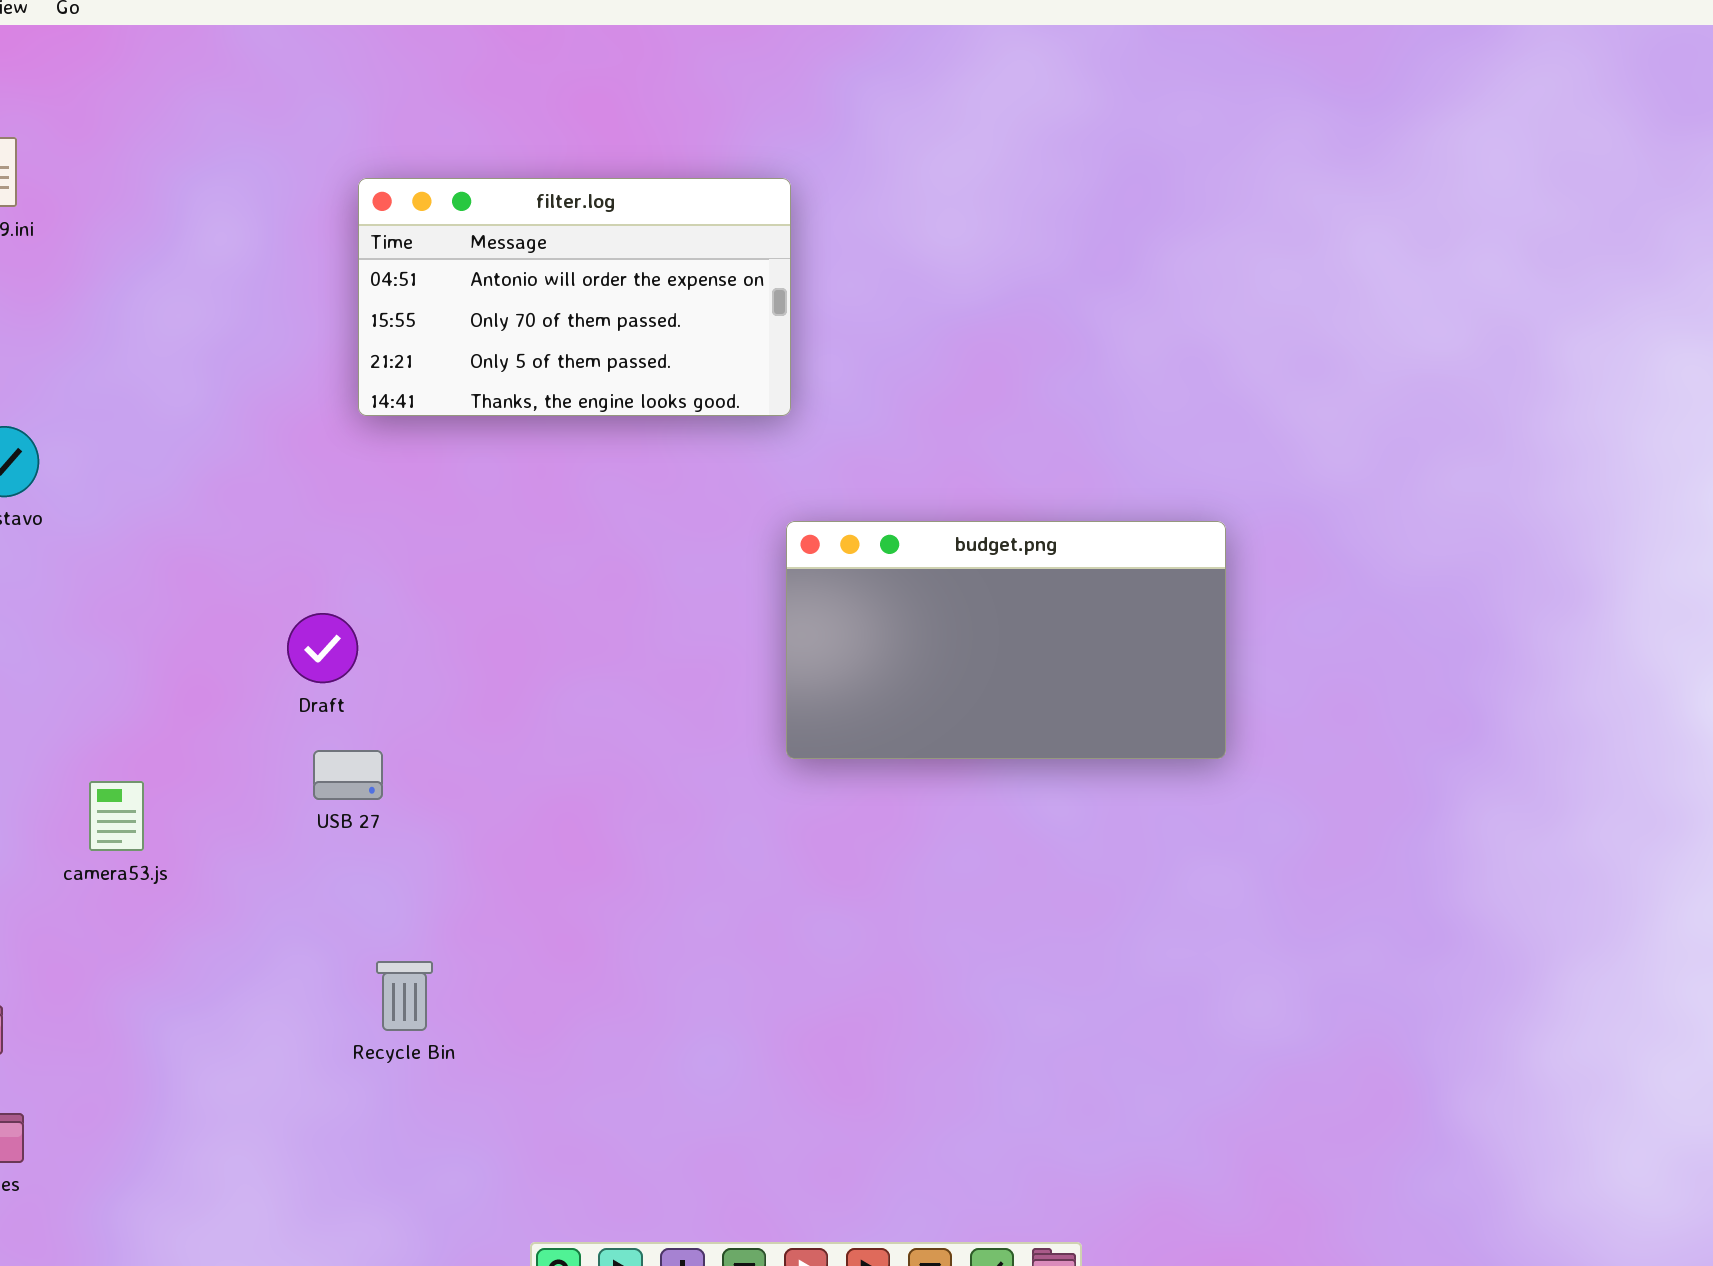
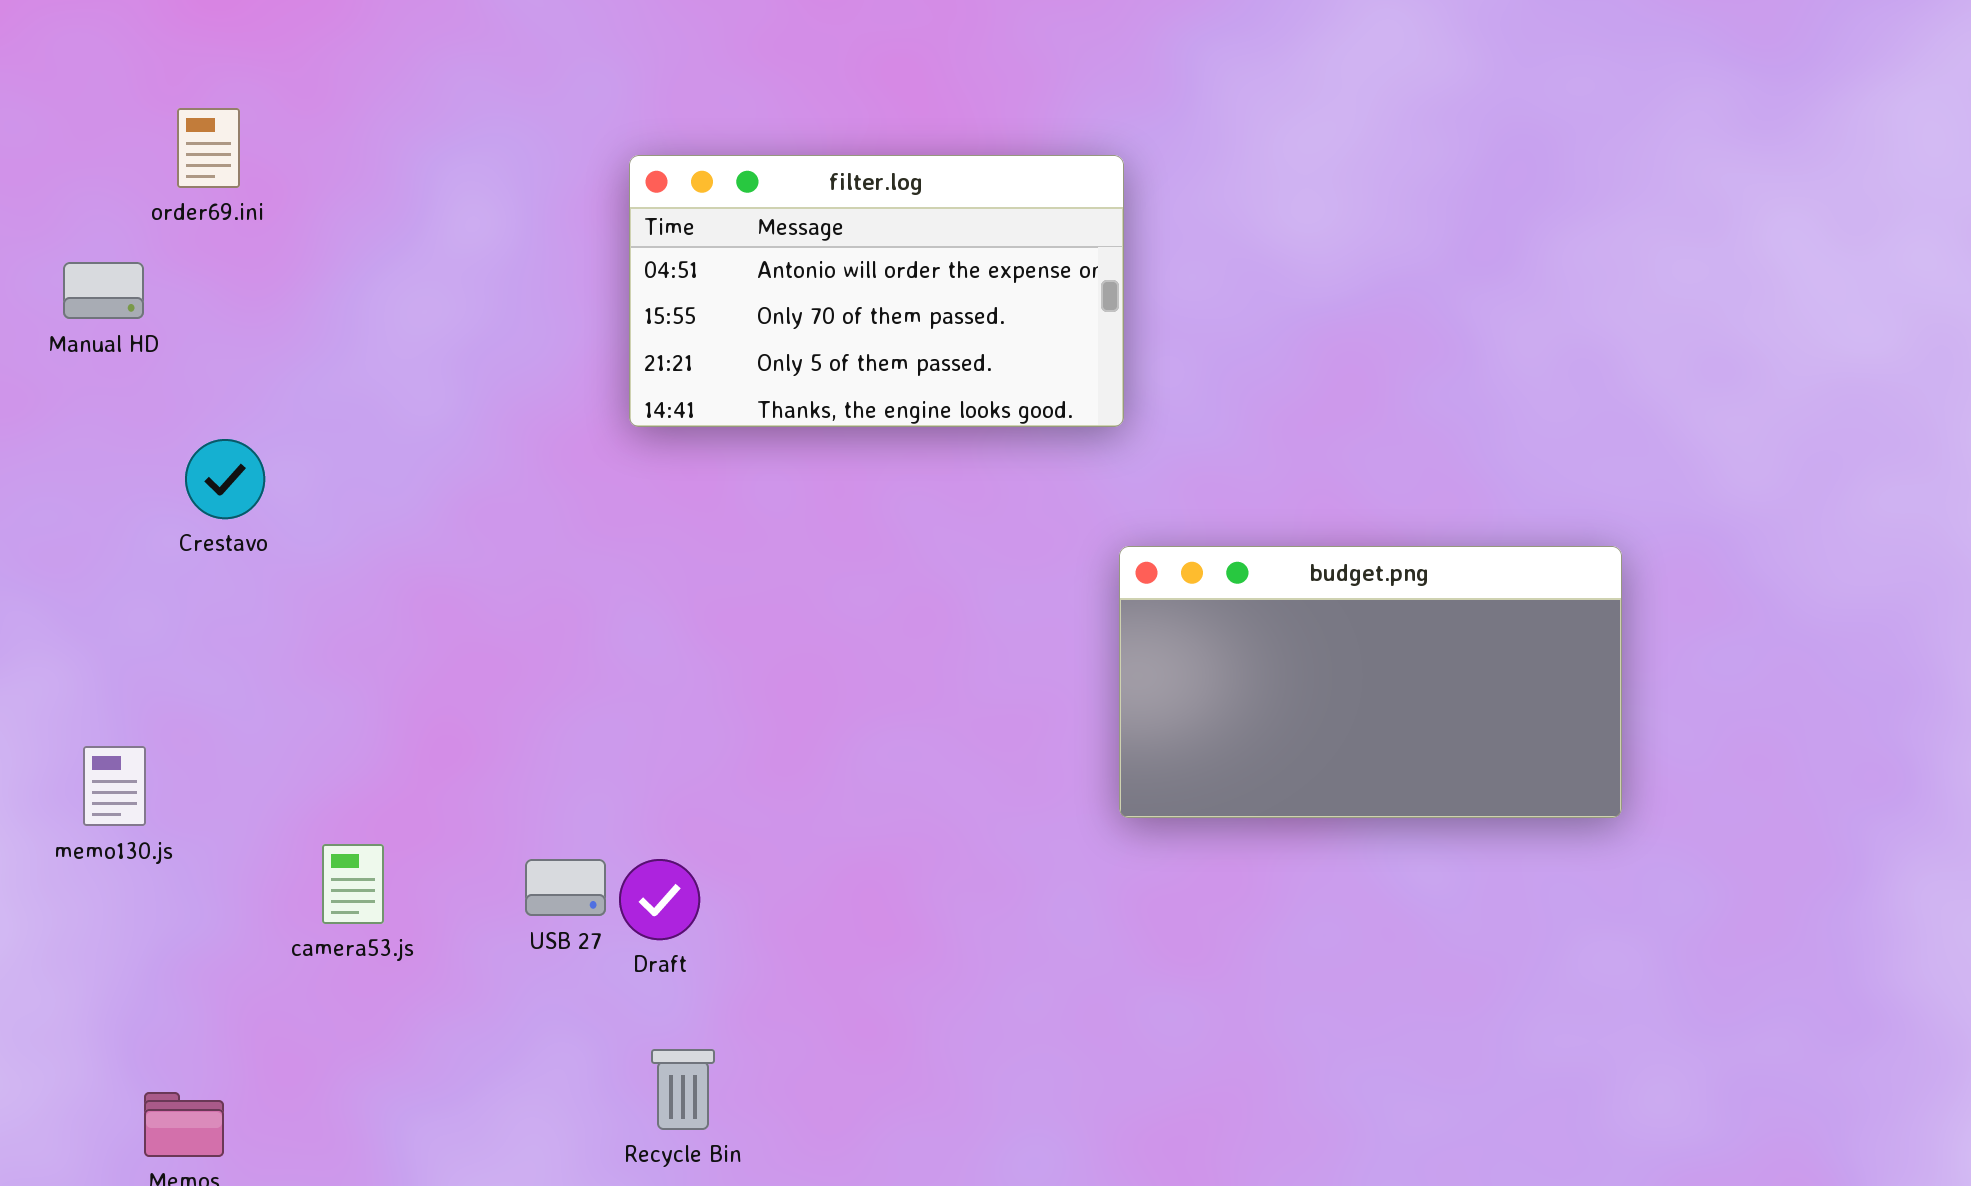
Draft: [287,613,358,683] -> [619,859,700,940], moved
USB 27: [313,750,383,800] -> [525,859,606,916], moved

